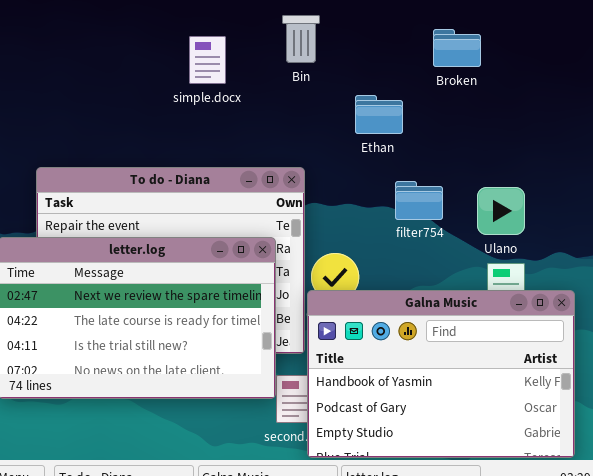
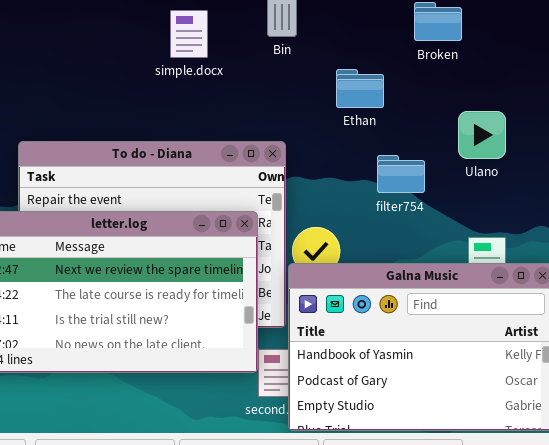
Ulano: [477,187,525,235] -> [458,111,506,159], moved

